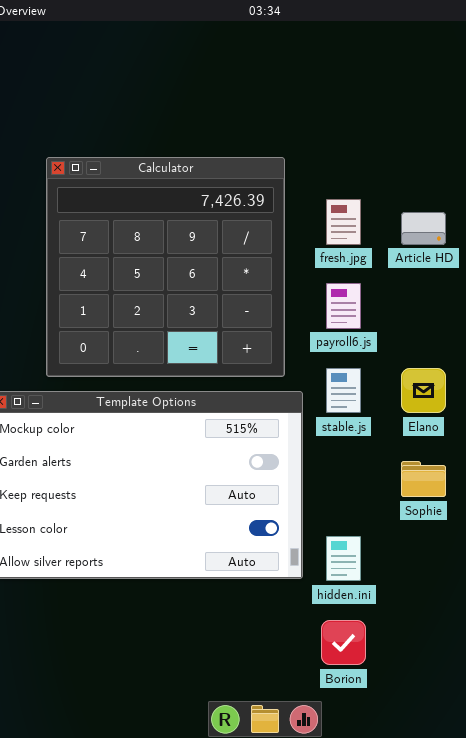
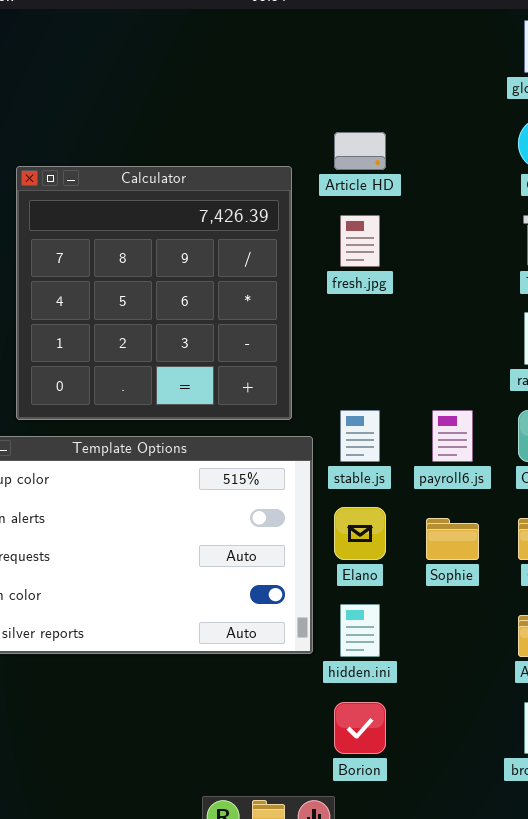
Article HD: [401,212,446,245] -> [334,132,386,170], moved
payroll6.js: [326,283,361,329] -> [432,410,473,462], moved
Elano: [401,368,446,413] -> [334,507,386,560], moved

